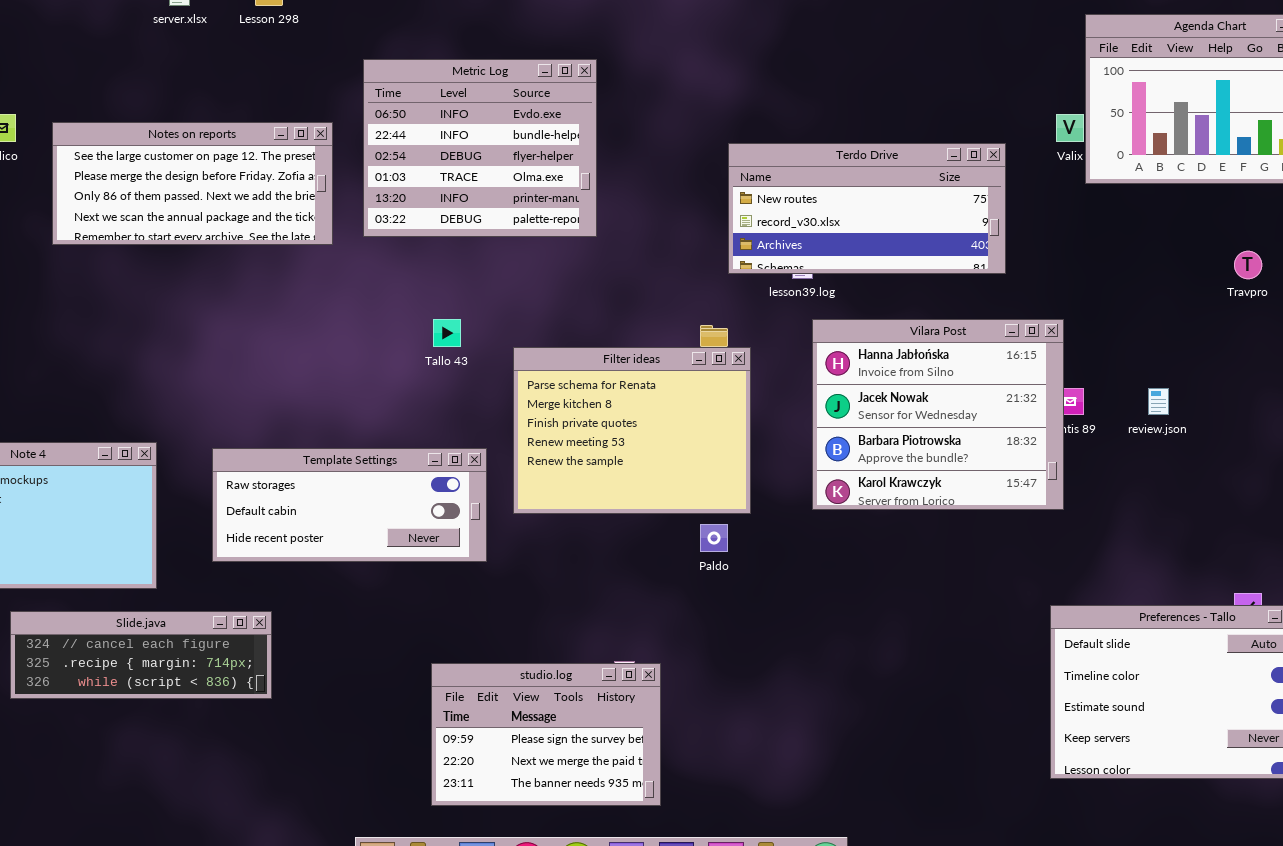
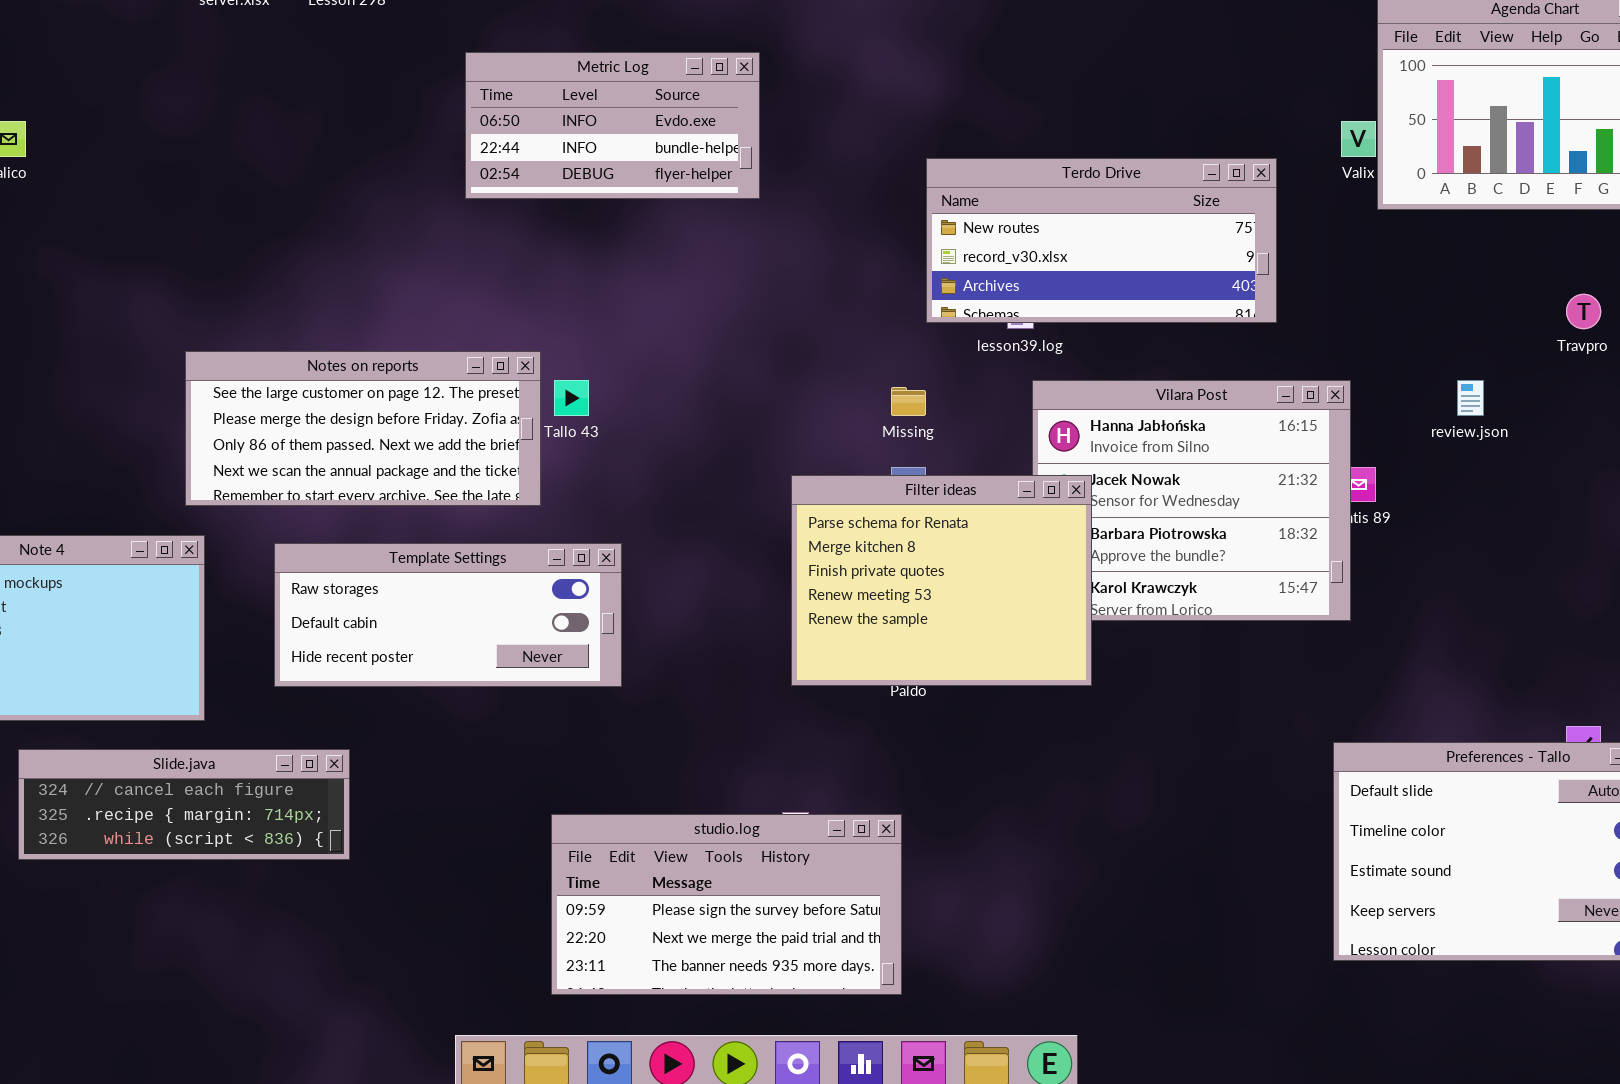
Metric Log: [363,59,597,237] -> [465,52,760,199], resized
Notes on reports: [52,122,333,245] -> [185,351,541,506], moved
Filter ideas: [513,347,751,514] -> [791,475,1092,686], moved
review.json: [1148,388,1169,415] -> [1457,380,1484,416], moved
studio.log: [431,663,661,806] -> [551,814,902,995], resized

